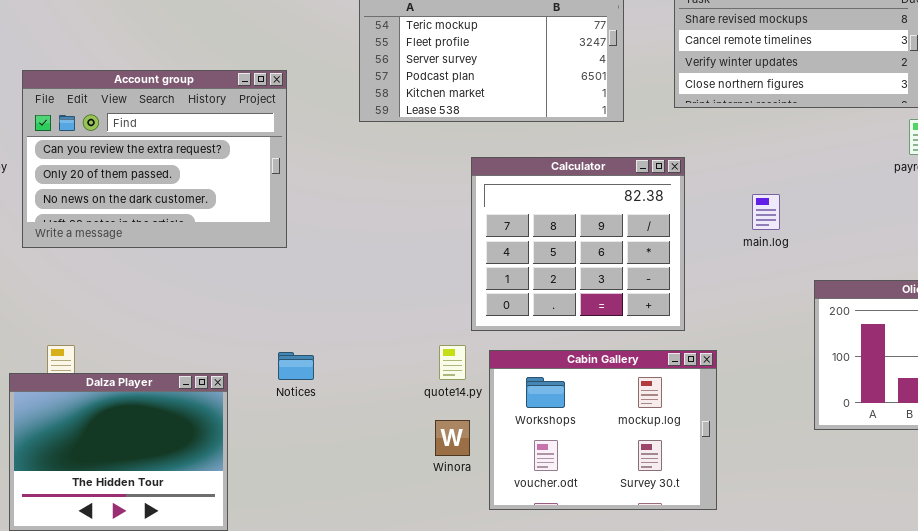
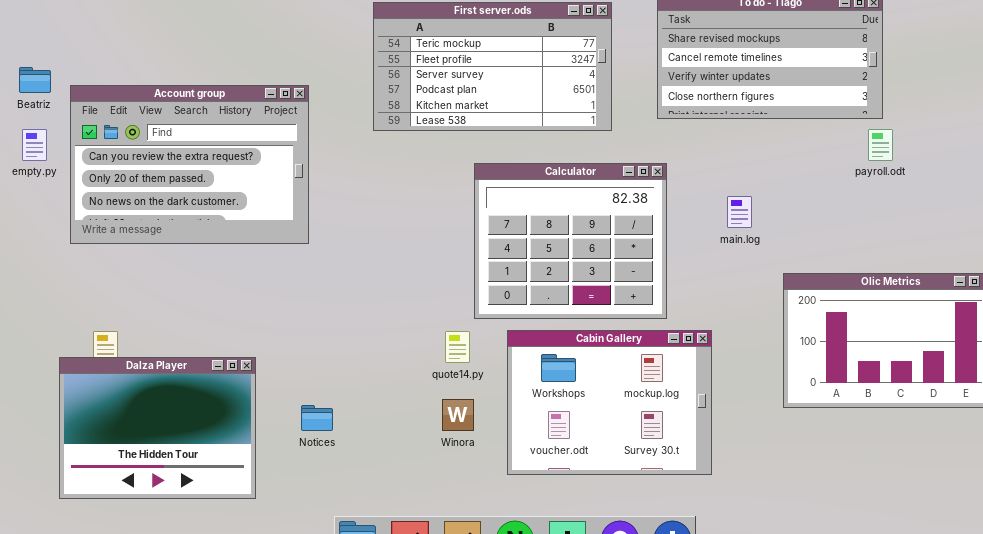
Cabin Gallery: [489,350,717,510] -> [507,330,712,475], moved
Notices: [278,352,314,380] -> [301,405,333,431], moved

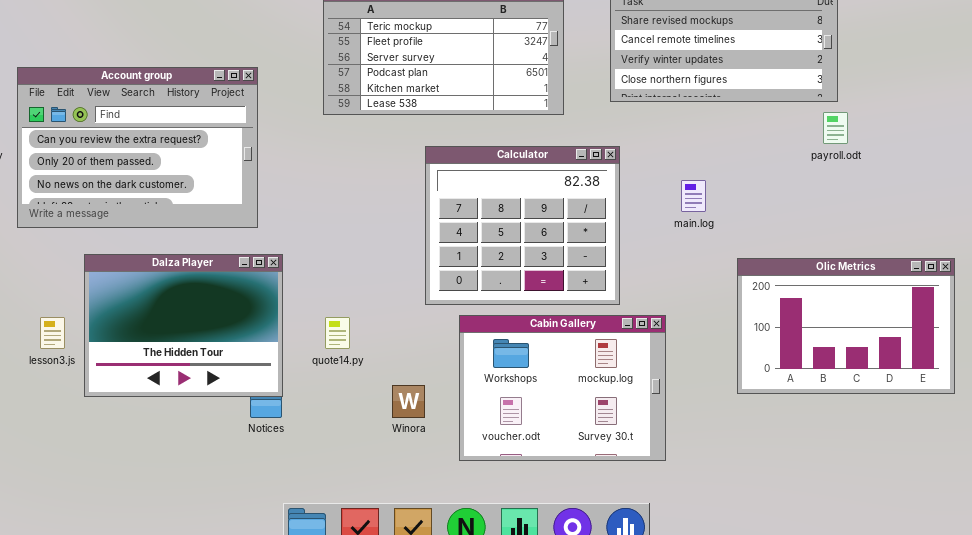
quote14.py: [445,331,470,363] -> [325,317,350,349], moved
Dalza Player: [59,357,256,499] -> [84,254,283,397], moved

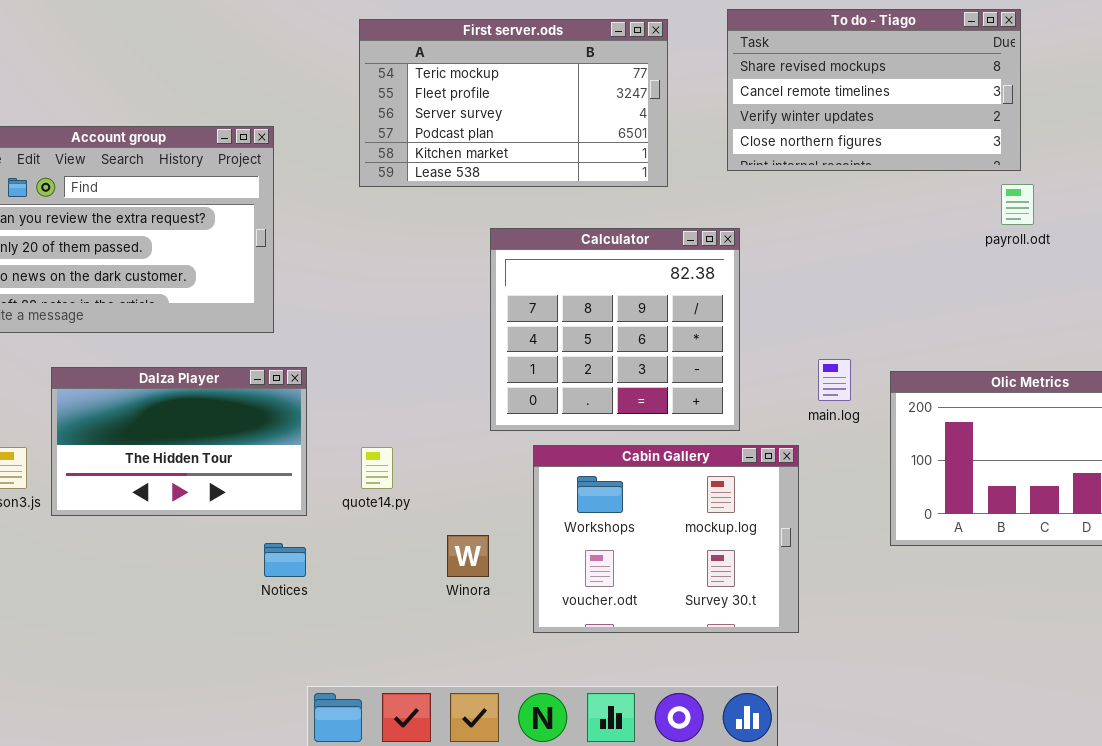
main.log: [681,180,706,212] -> [818,359,851,401], moved
Dalza Player: [84,254,283,397] -> [51,367,307,516], resized

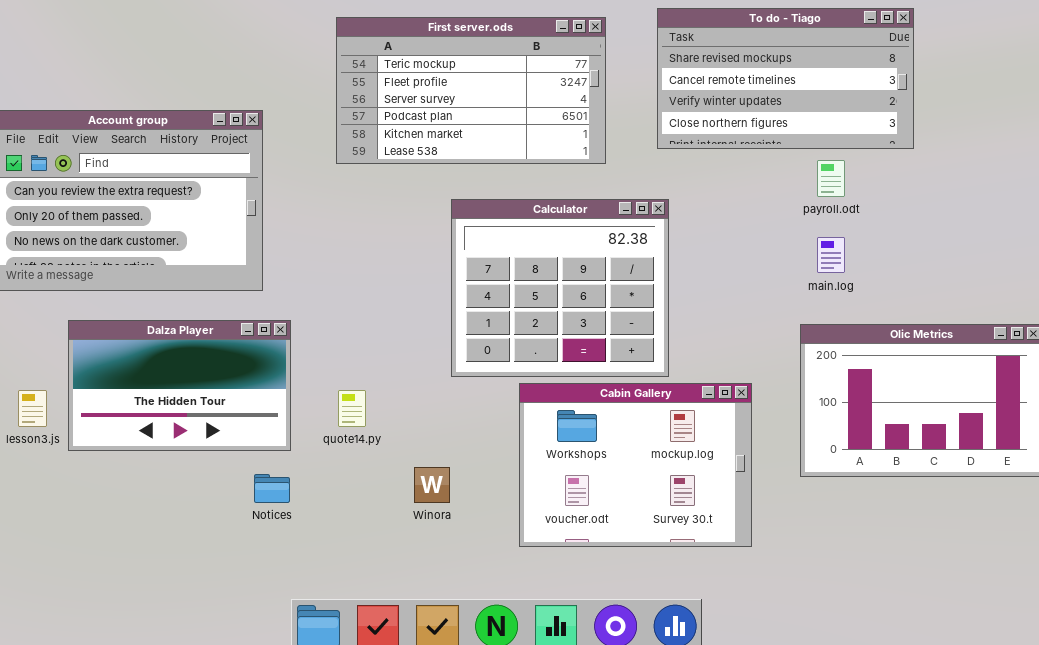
payroll.odt: [1001,184,1034,225] -> [817,160,845,197], moved
main.log: [818,359,851,401] -> [817,237,845,273], moved
Cabin Gallery: [533,445,799,633] -> [519,383,752,547], moved

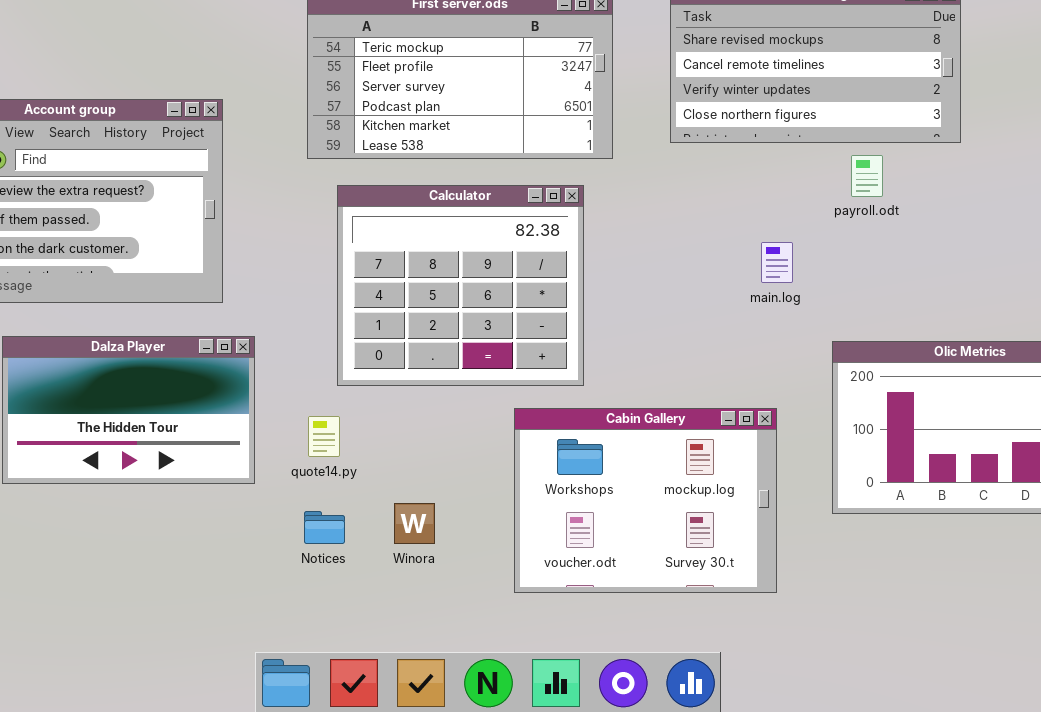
Calculator: [451,199,669,377] -> [337,185,584,386], moved
main.log: [817,237,845,273] -> [761,242,793,283], moved
Notices: [254,474,290,503] -> [304,511,345,544], moved

